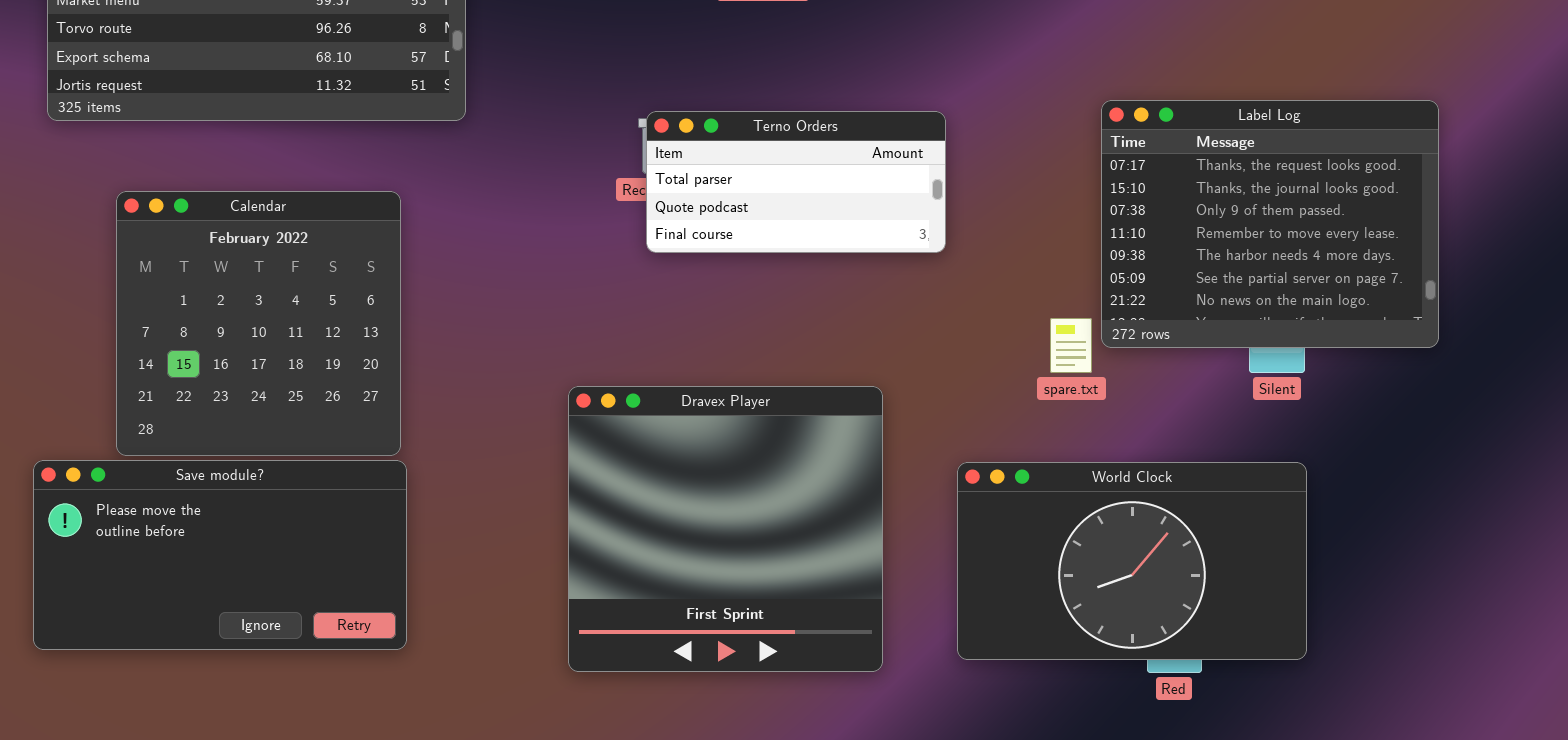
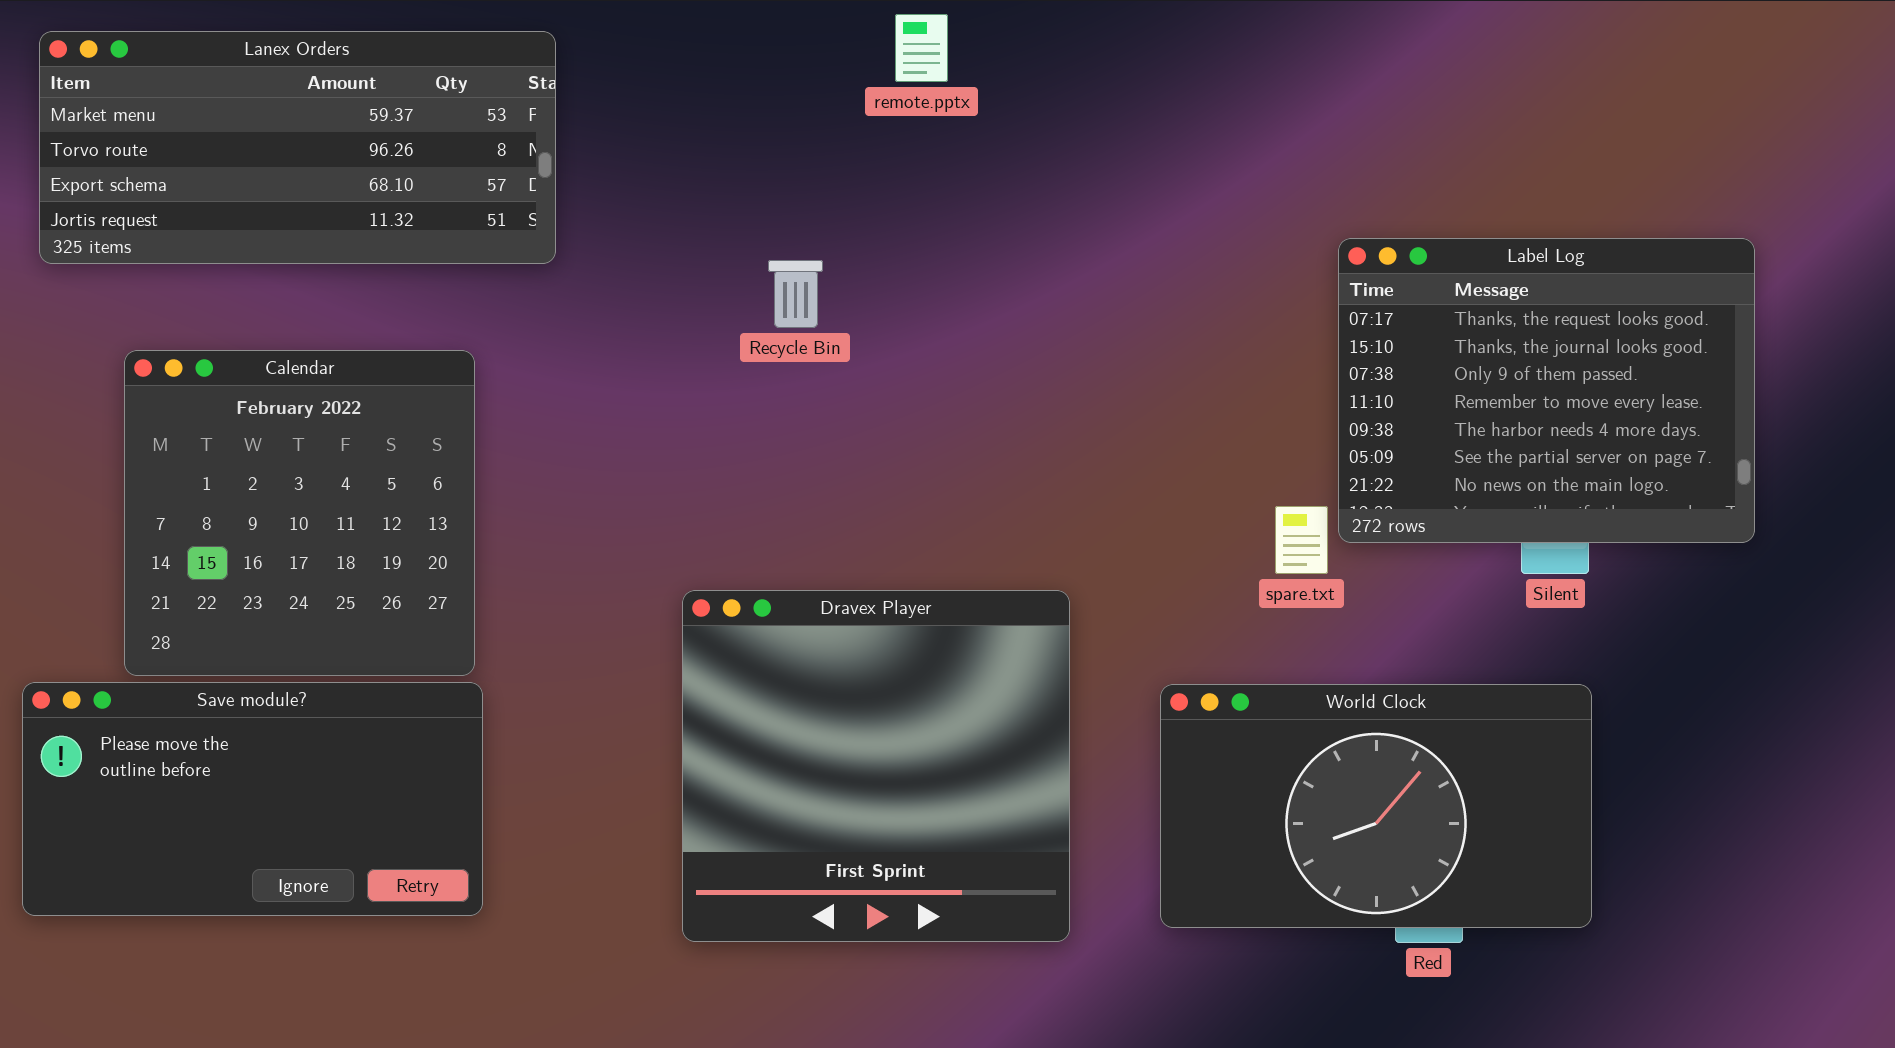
Terno Orders: [646,111,946,253] -> none, closed

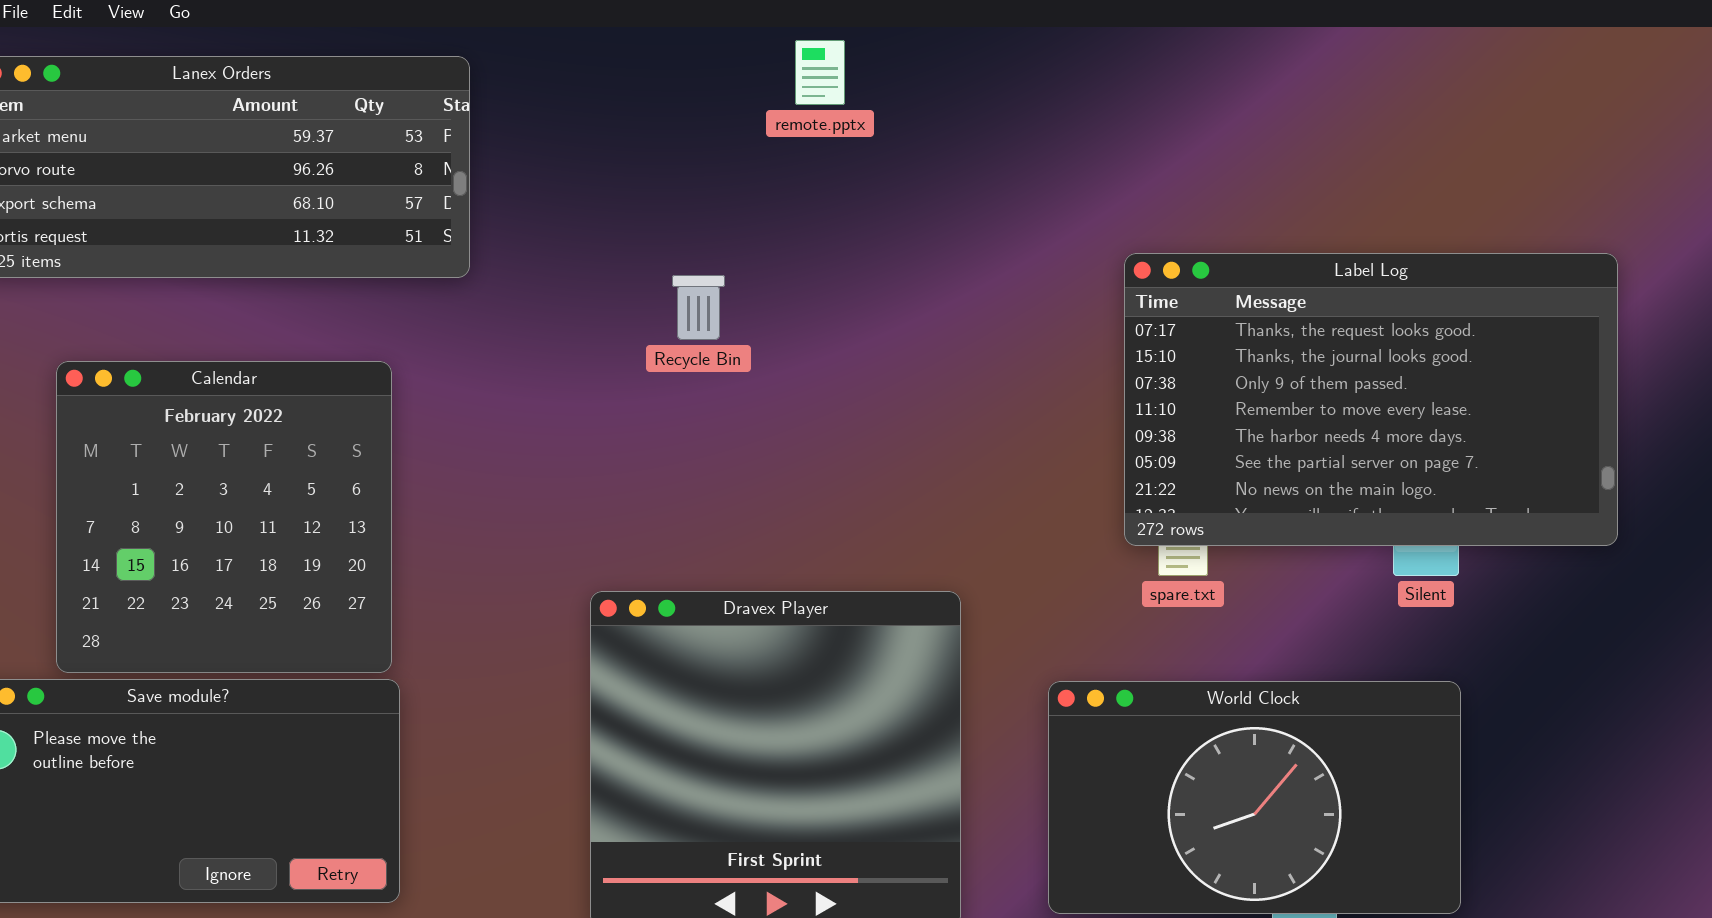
Label Log: [1338,238,1755,543] -> [1124,253,1618,546], resized

